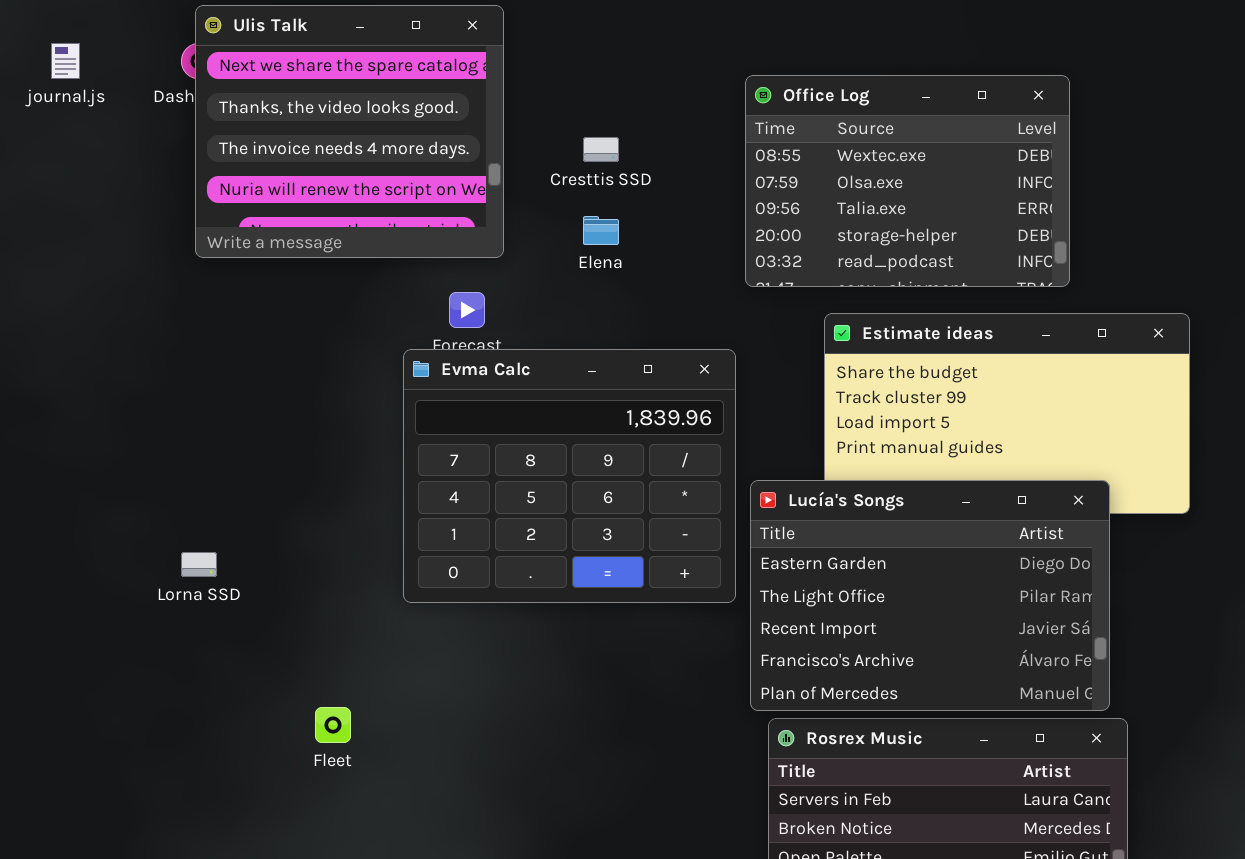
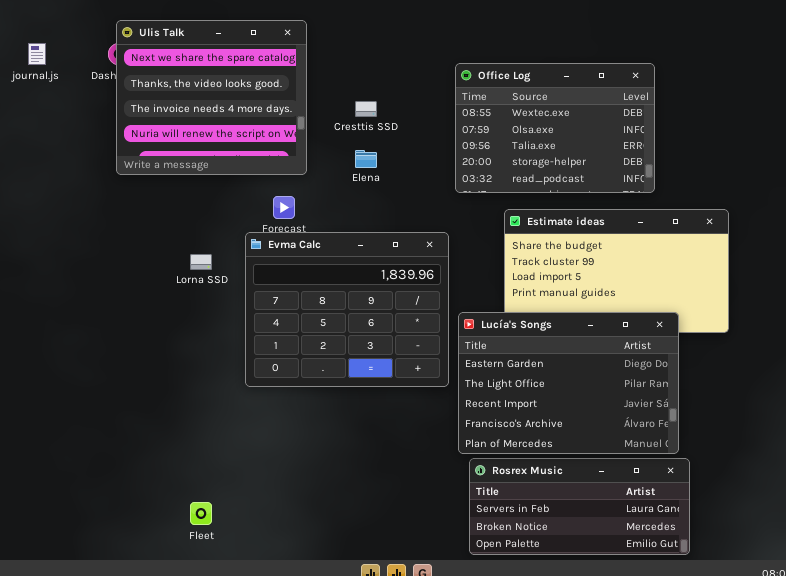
Lorna SSD: [181,552,217,577] -> [190,254,212,270], moved
Fleet: [315,707,351,743] -> [190,502,212,525], moved

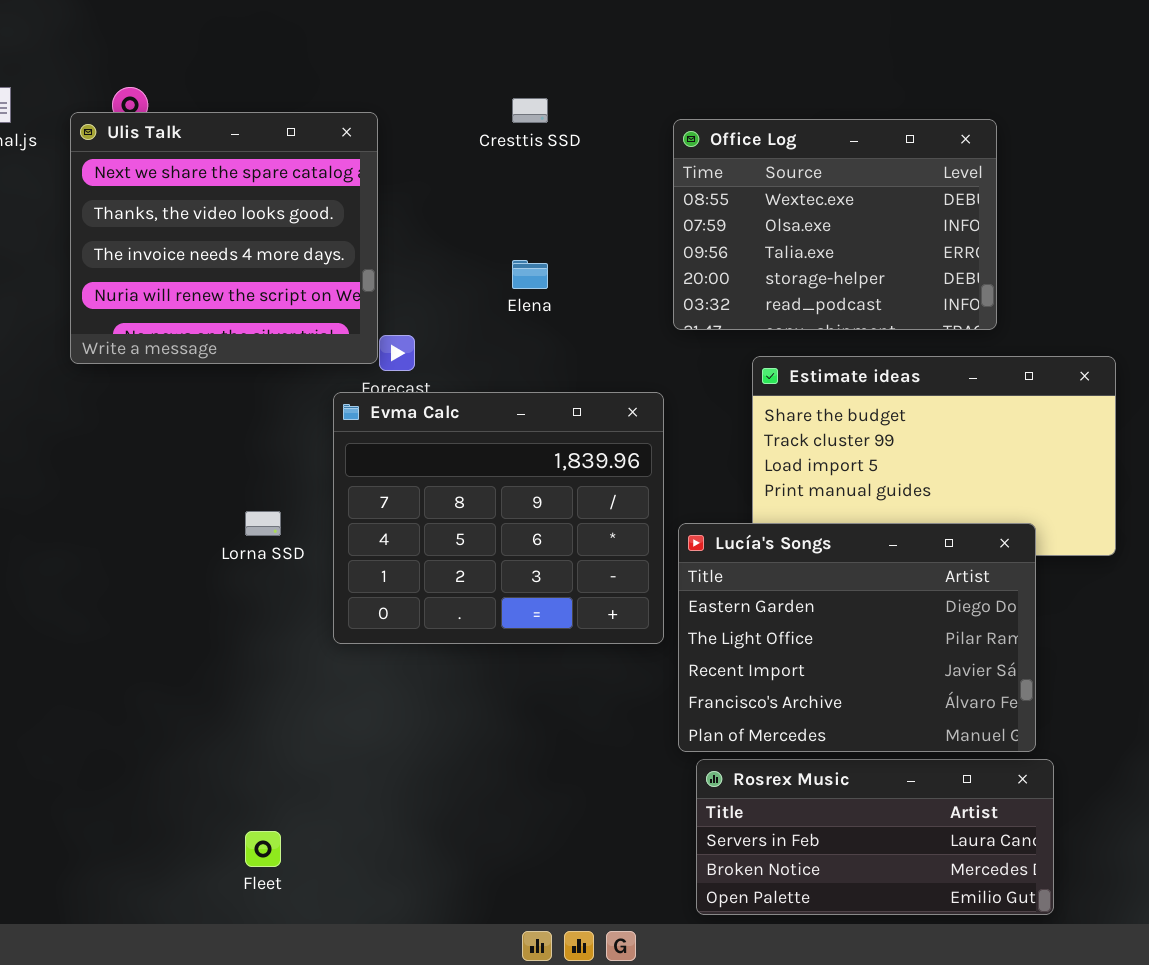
Ulis Talk: [116,20,307,175] -> [70,112,378,364], moved
Cresttis SSD: [355,101,377,117] -> [512,98,548,123], moved
Lorna SSD: [190,254,212,270] -> [245,511,281,536], moved

